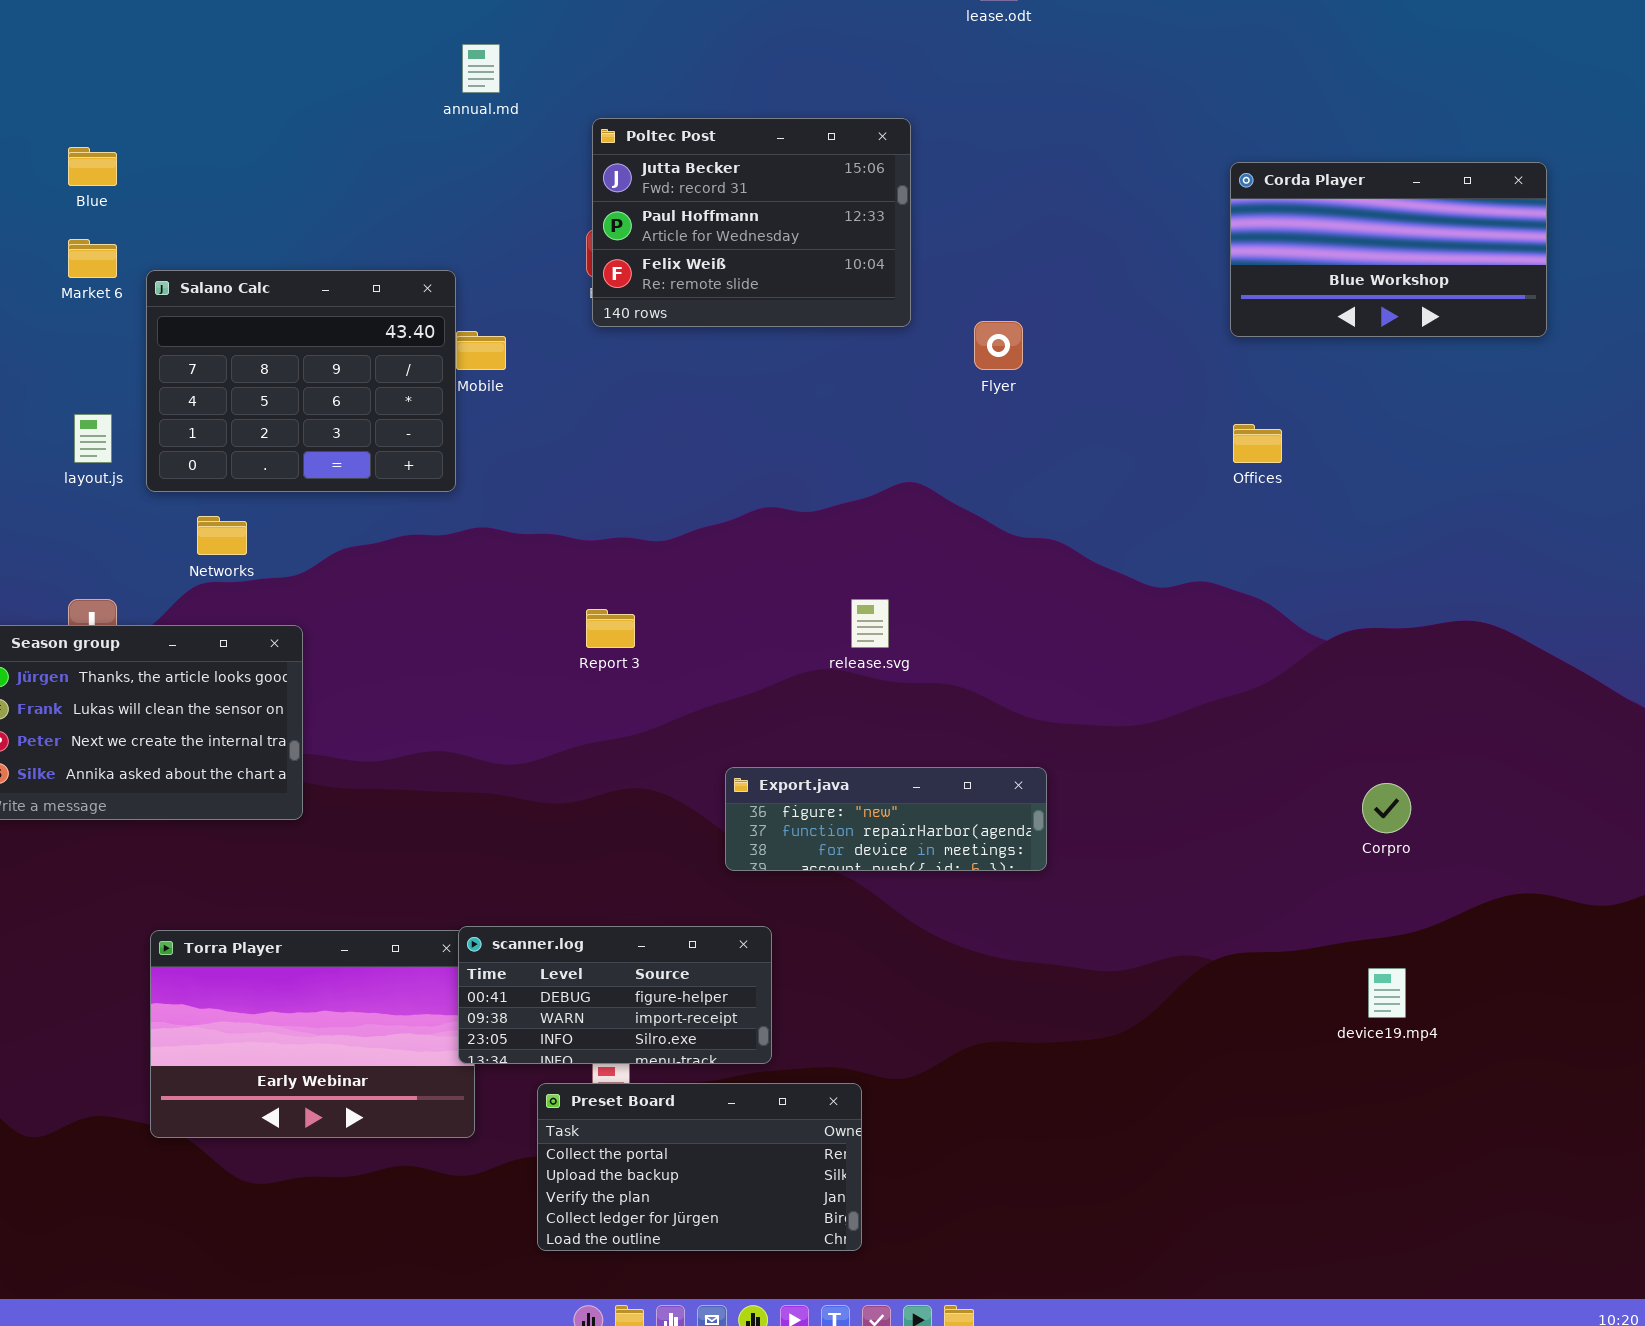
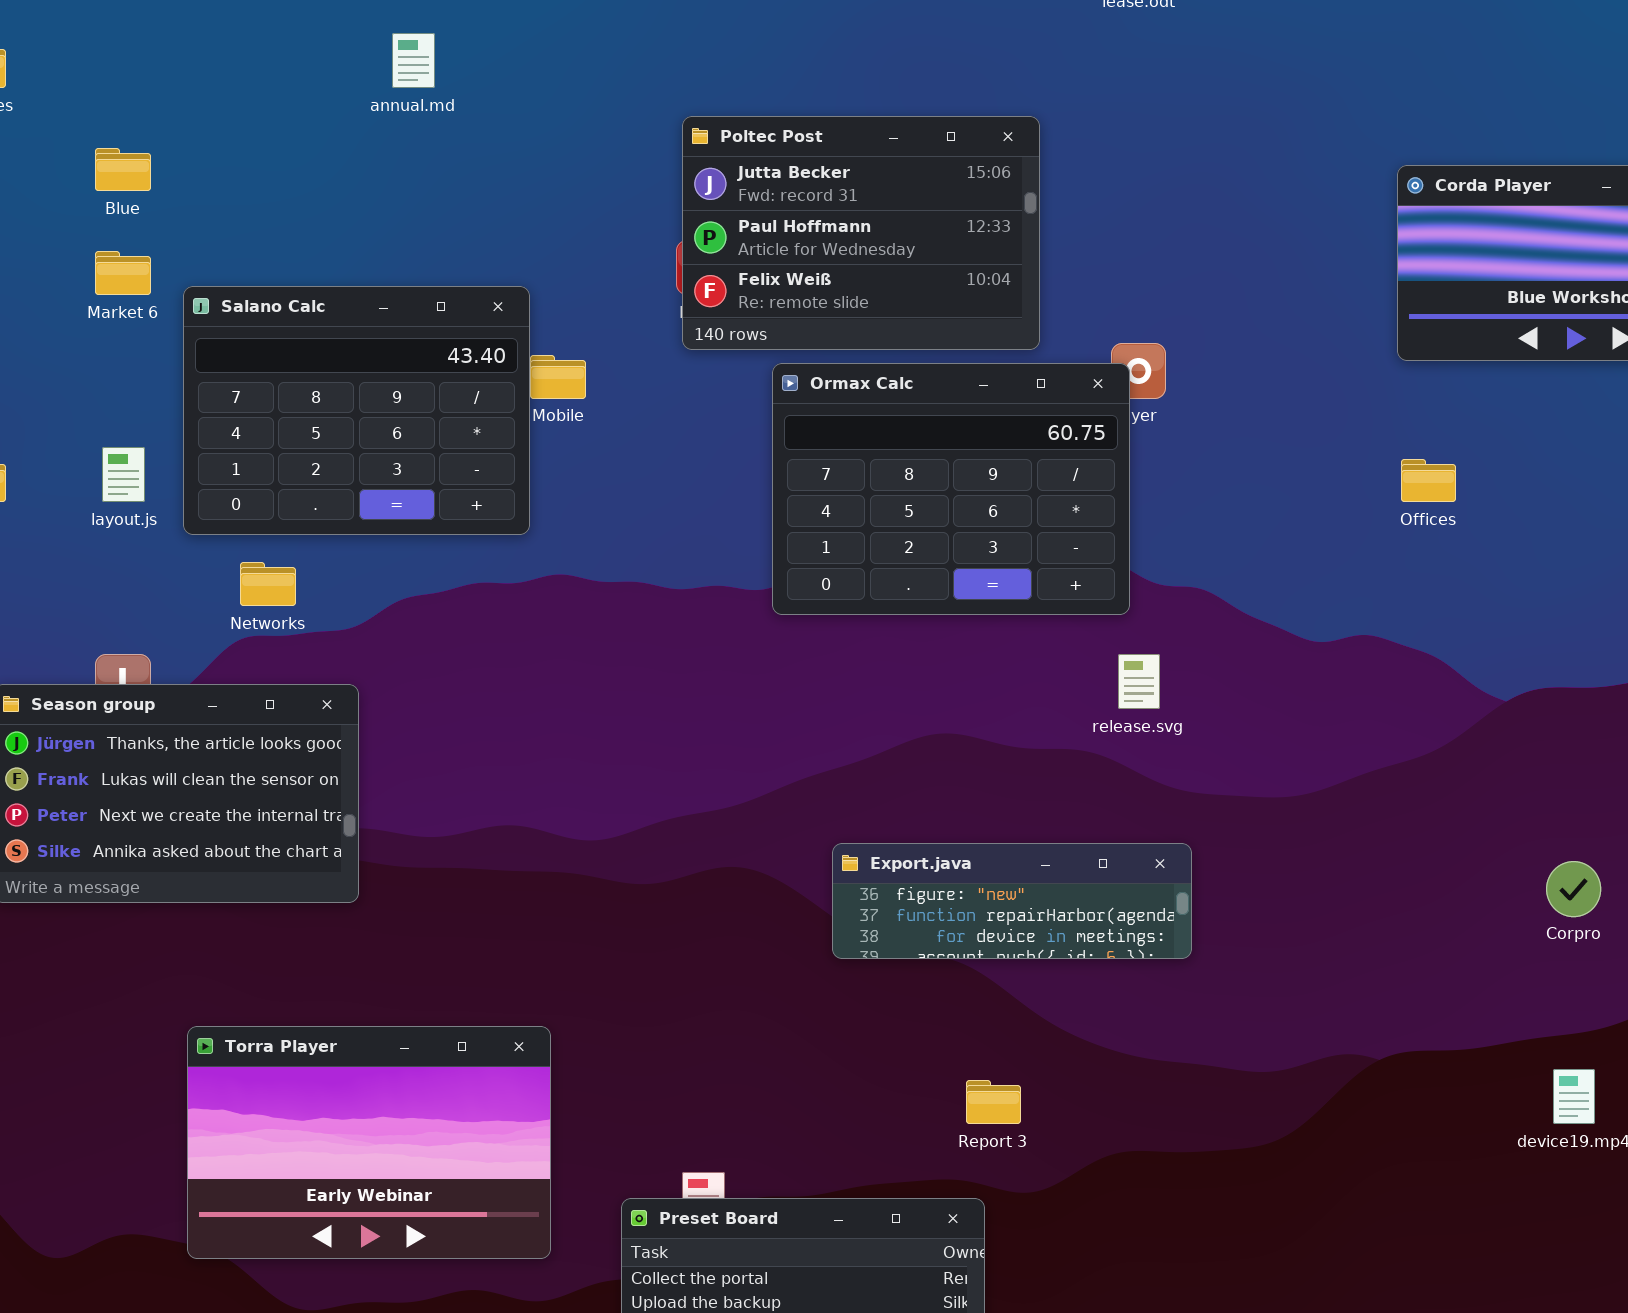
annual.md: [462,44,500,93] -> [392,33,435,88], moved
Ormax Calc: none -> [772,363,1130,615], opened
release.svg: [851,599,889,648] -> [1118,654,1160,709], moved
Report 3: [586,609,635,648] -> [966,1080,1021,1124], moved
scanner.log: [458,926,772,1064] -> none, closed

